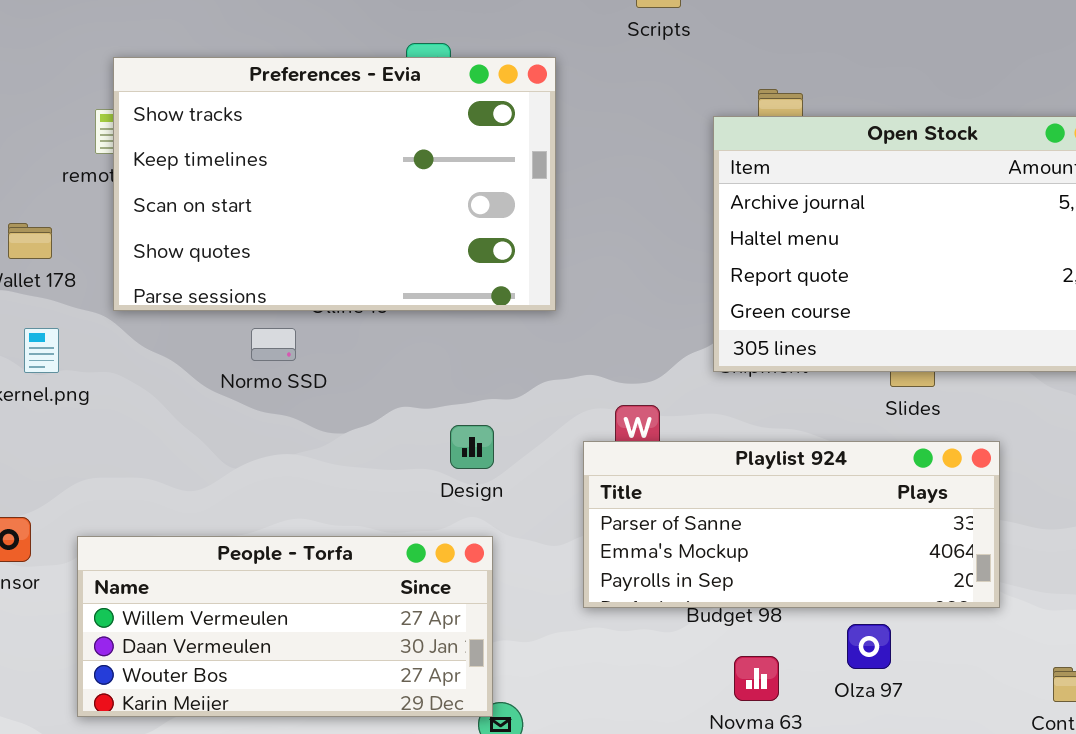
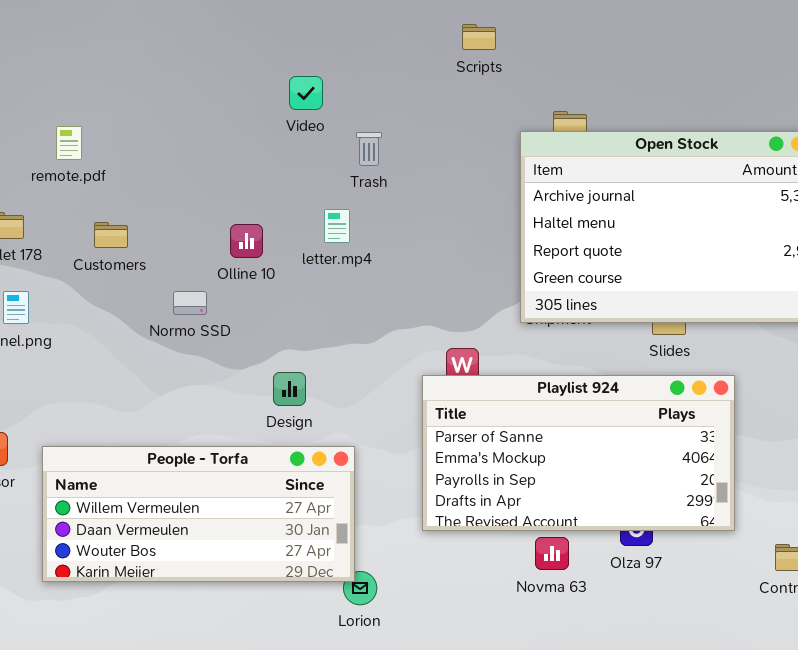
Preferences - Evia: [113,57,556,311] -> none, closed
Design: [450,425,494,469] -> [273,372,306,406], moved
Playlist 924: [583,441,1000,608] -> [422,375,735,531], resized

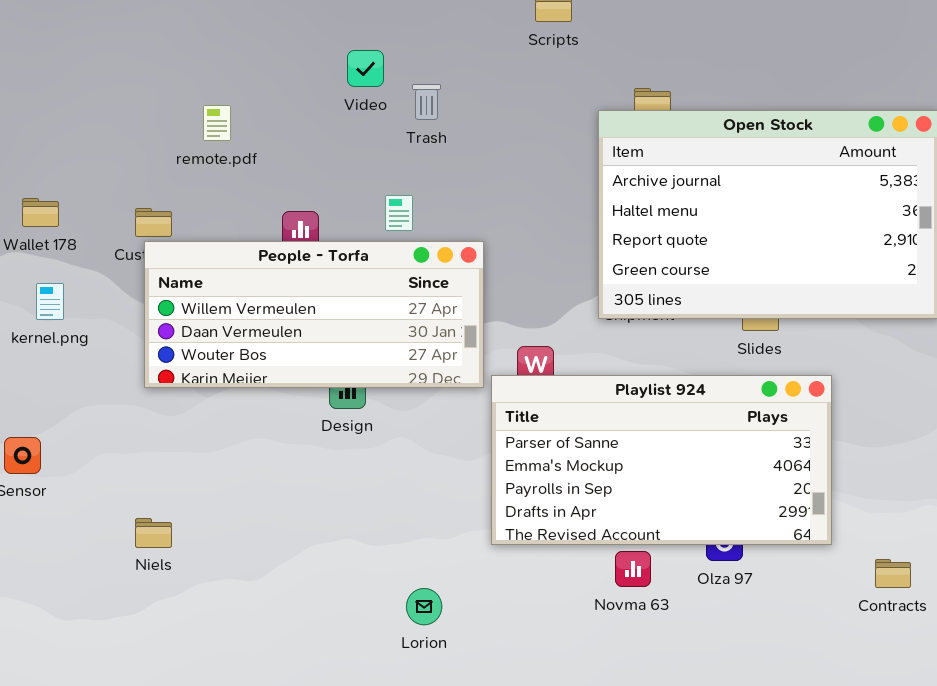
remote.pdf: [56,126,82,160] -> [203,105,231,141], moved
Trash: [356,132,382,166] -> [412,84,441,120], moved
People - Torfa: [42,446,355,582] -> [144,241,484,388], moved

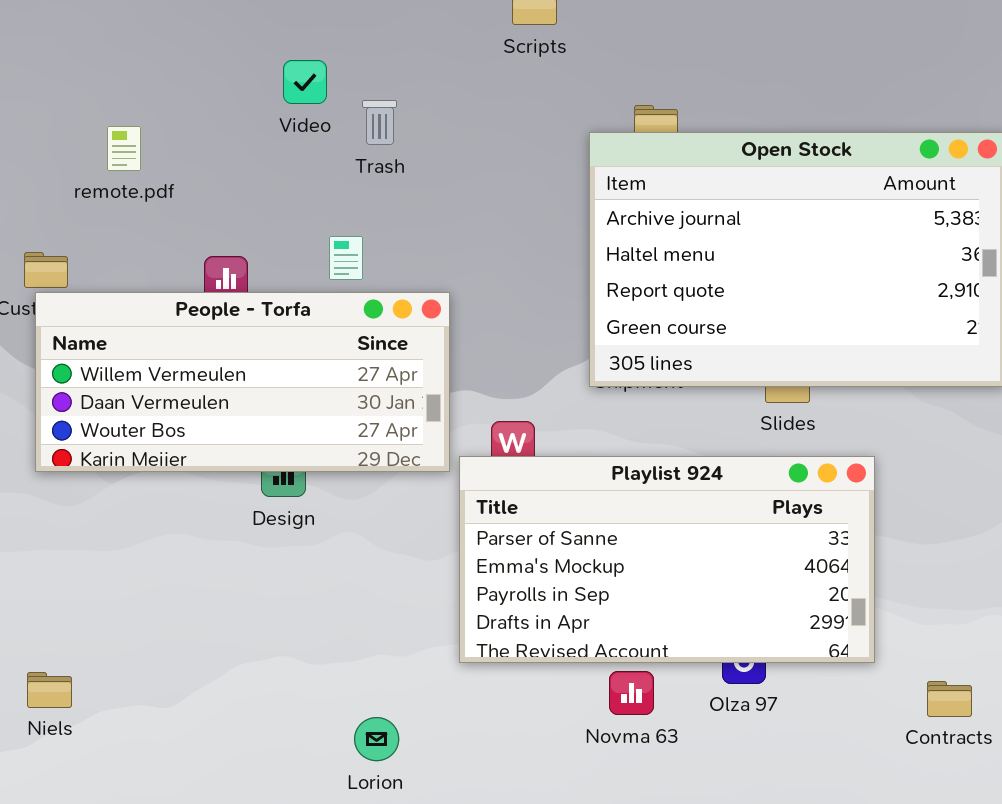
Niels: [135,518,172,548] -> [27,672,72,708], moved

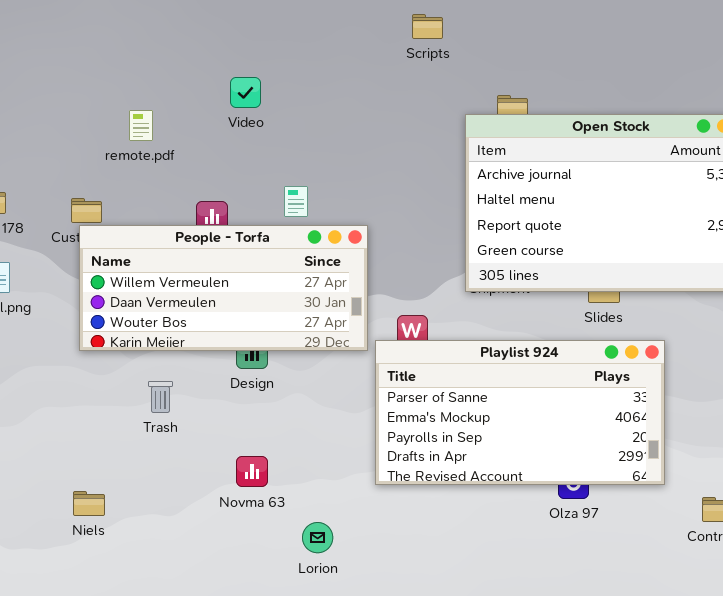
Video: [283,60,327,104] -> [230,77,261,108], moved
Trash: [362,100,397,145] -> [148,381,173,413], moved
Novma 63: [609,671,654,715] -> [236,456,268,487], moved

